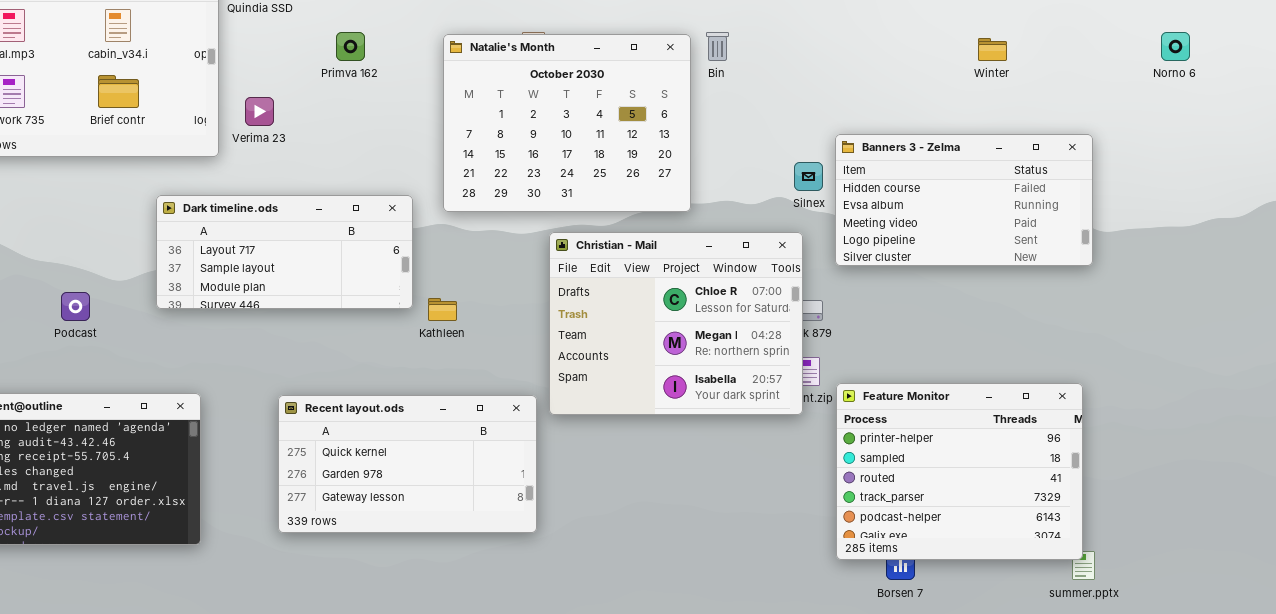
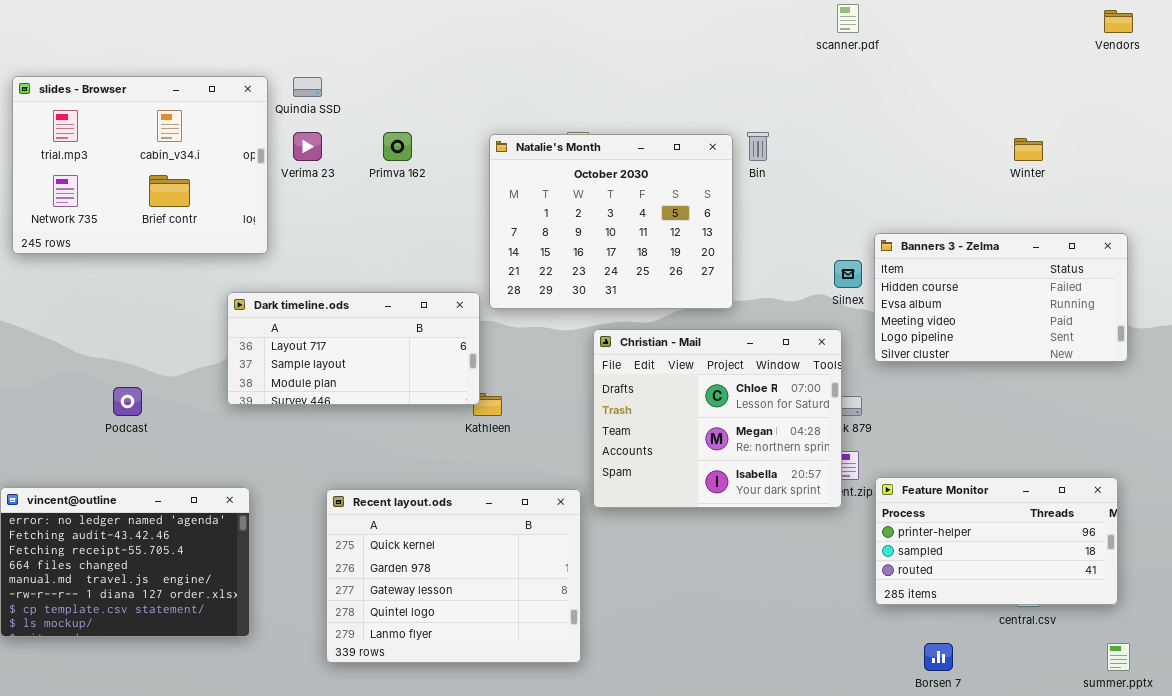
Verima 23: [245,97,274,126] -> [293,132,322,161], moved
Dark timeline.ods: [156,195,413,309] -> [227,292,480,405], moved
Feature Monitor: [836,383,1083,560] -> [875,477,1118,605], resized
Recent layout.ods: [278,395,537,533] -> [326,489,581,663], resized

